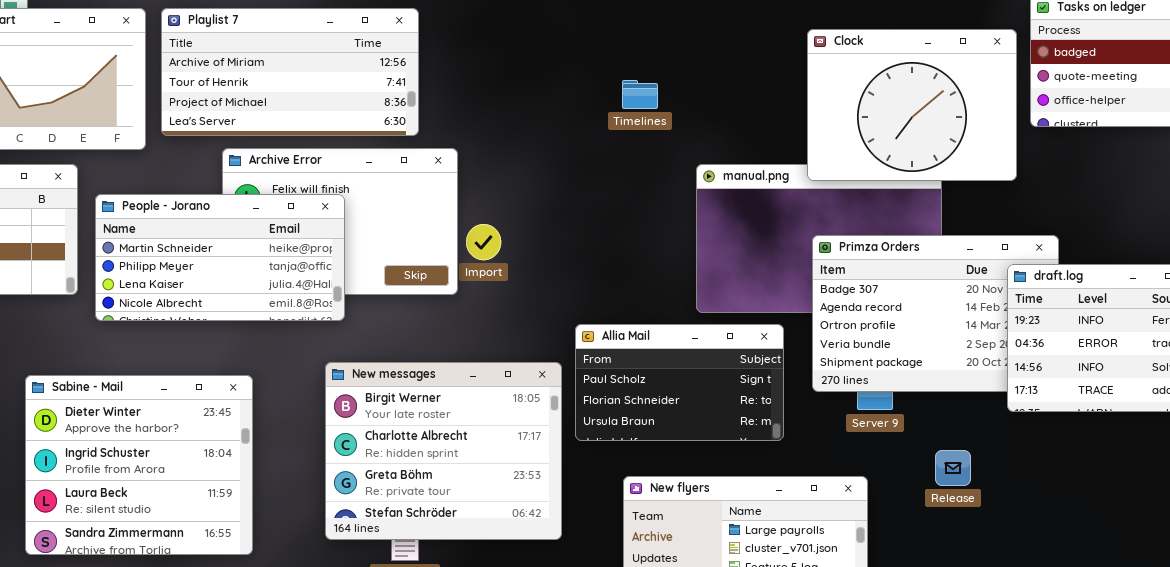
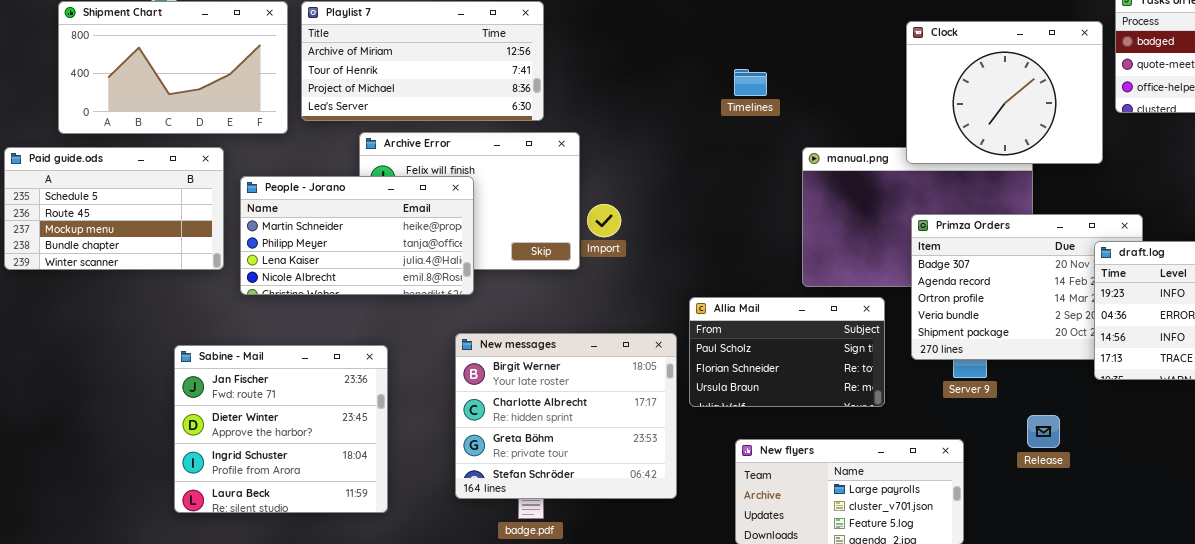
Sabine - Mail: [25,375,253,555] -> [174,345,388,513], scrolled up 1 row

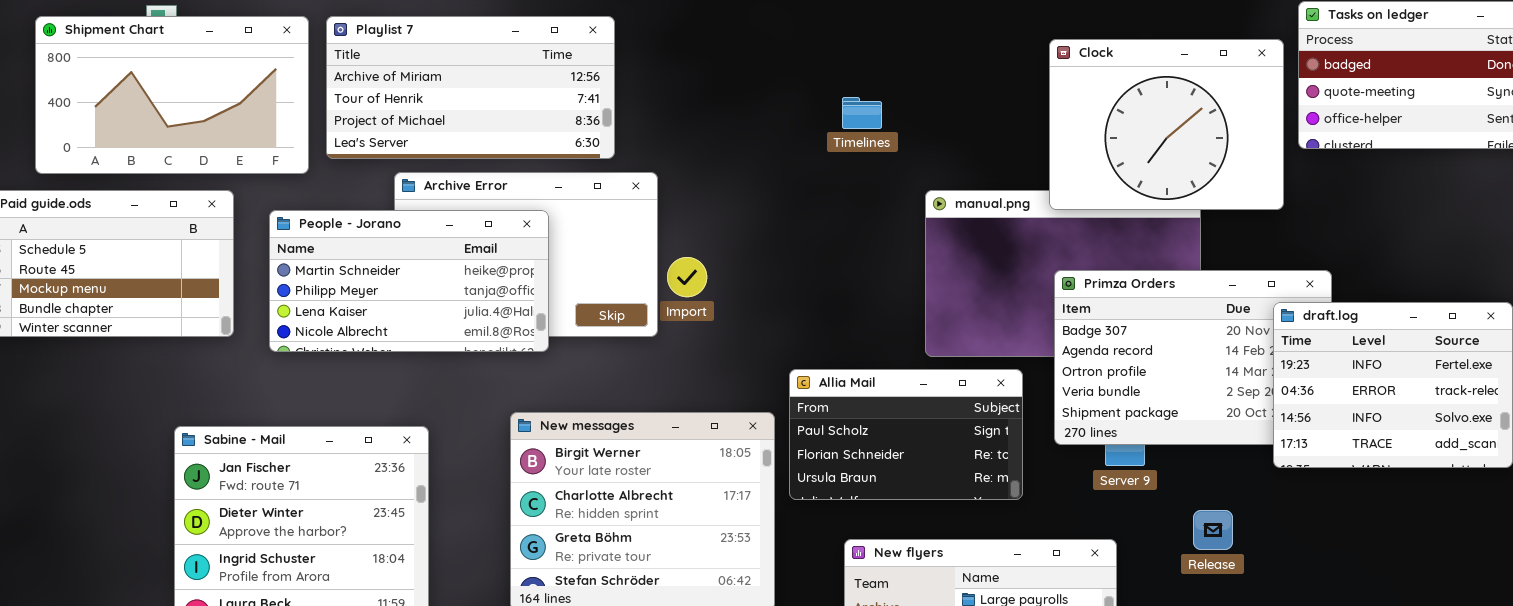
People - Jorano: [240,176,474,295] -> [269,210,549,352], moved

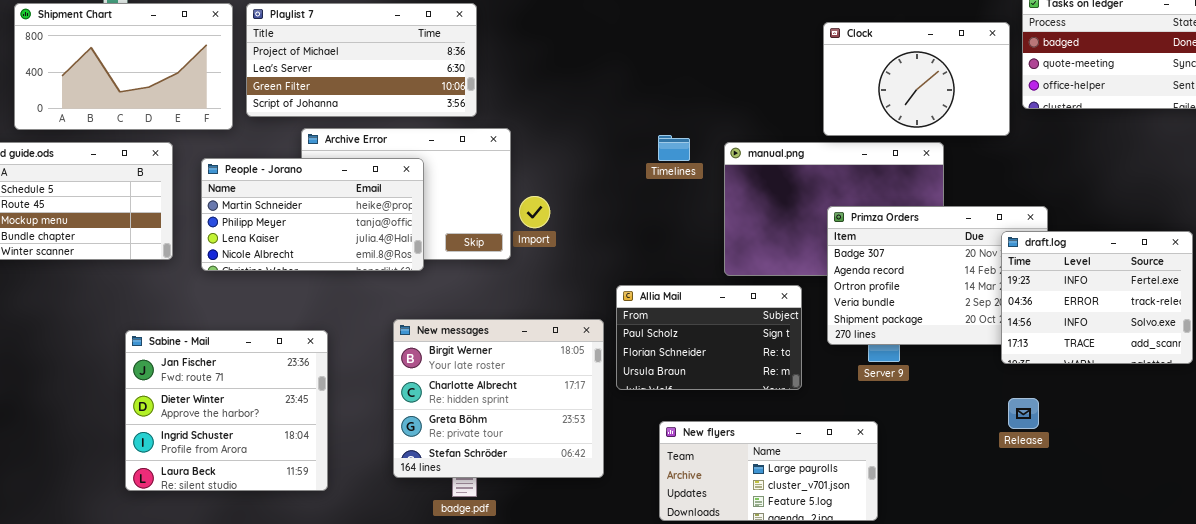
Playlist 7: [326,16,615,159] -> [246,3,477,117], scrolled down 2 rows
Clock: [1049,39,1284,210] -> [823,22,1010,136], resized
Timelines: [842,97,882,129] -> [658,135,690,161], moved
Release: [1193,510,1233,550] -> [1008,398,1039,429], moved

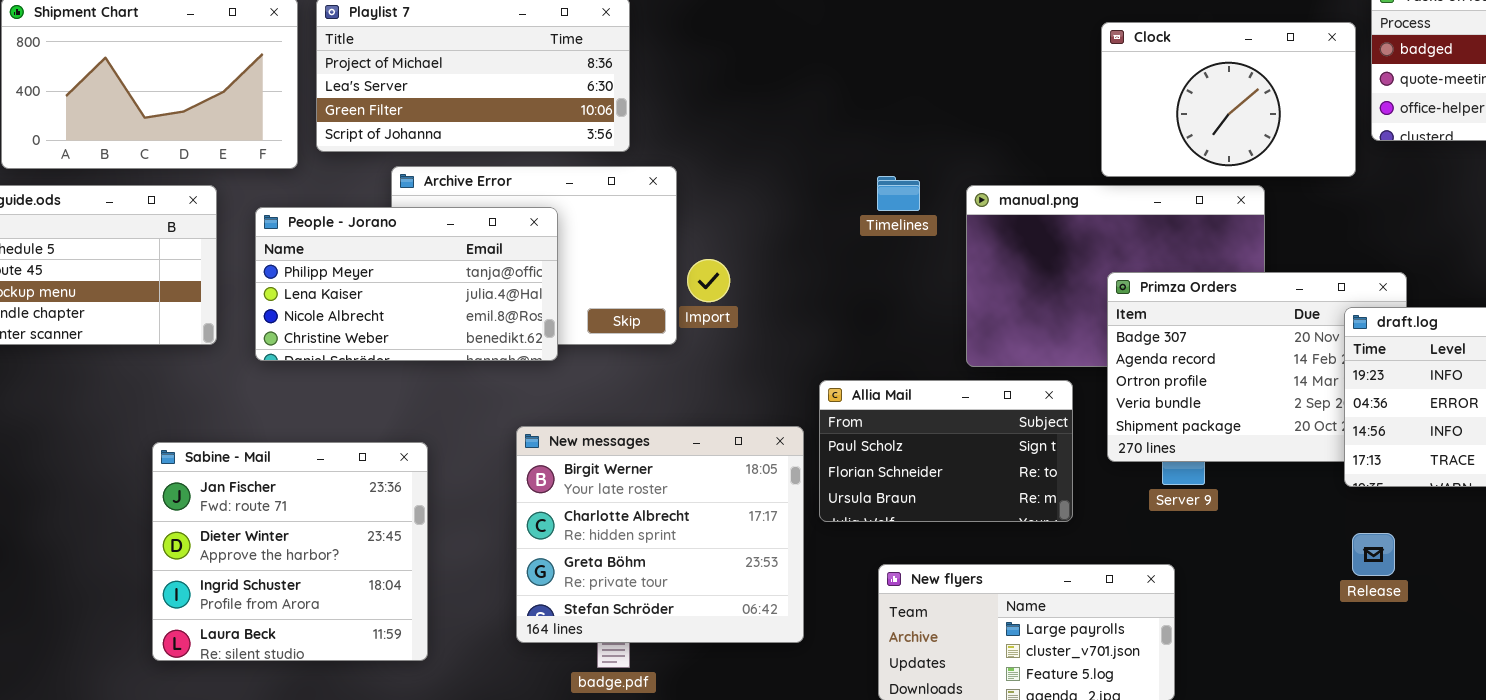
People - Jorano: [201,158,424,271] -> [255,207,558,361], scrolled down 1 row

